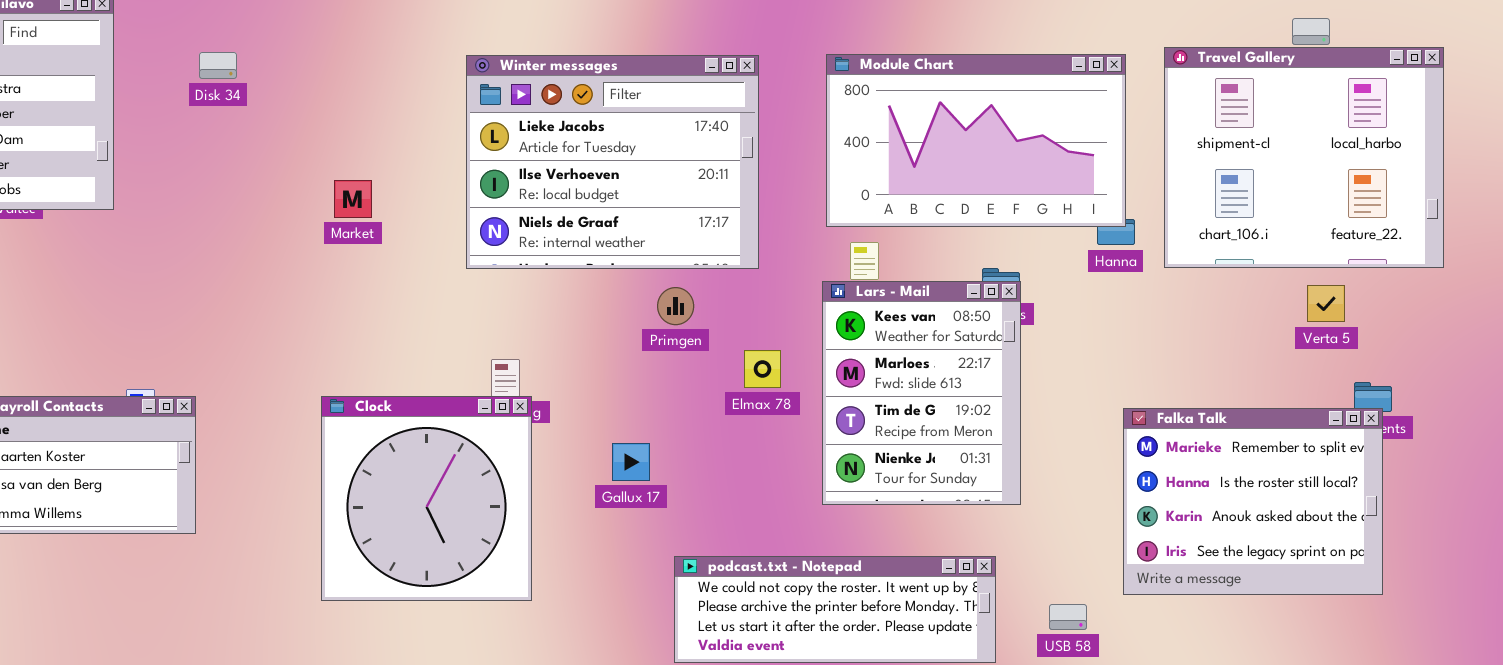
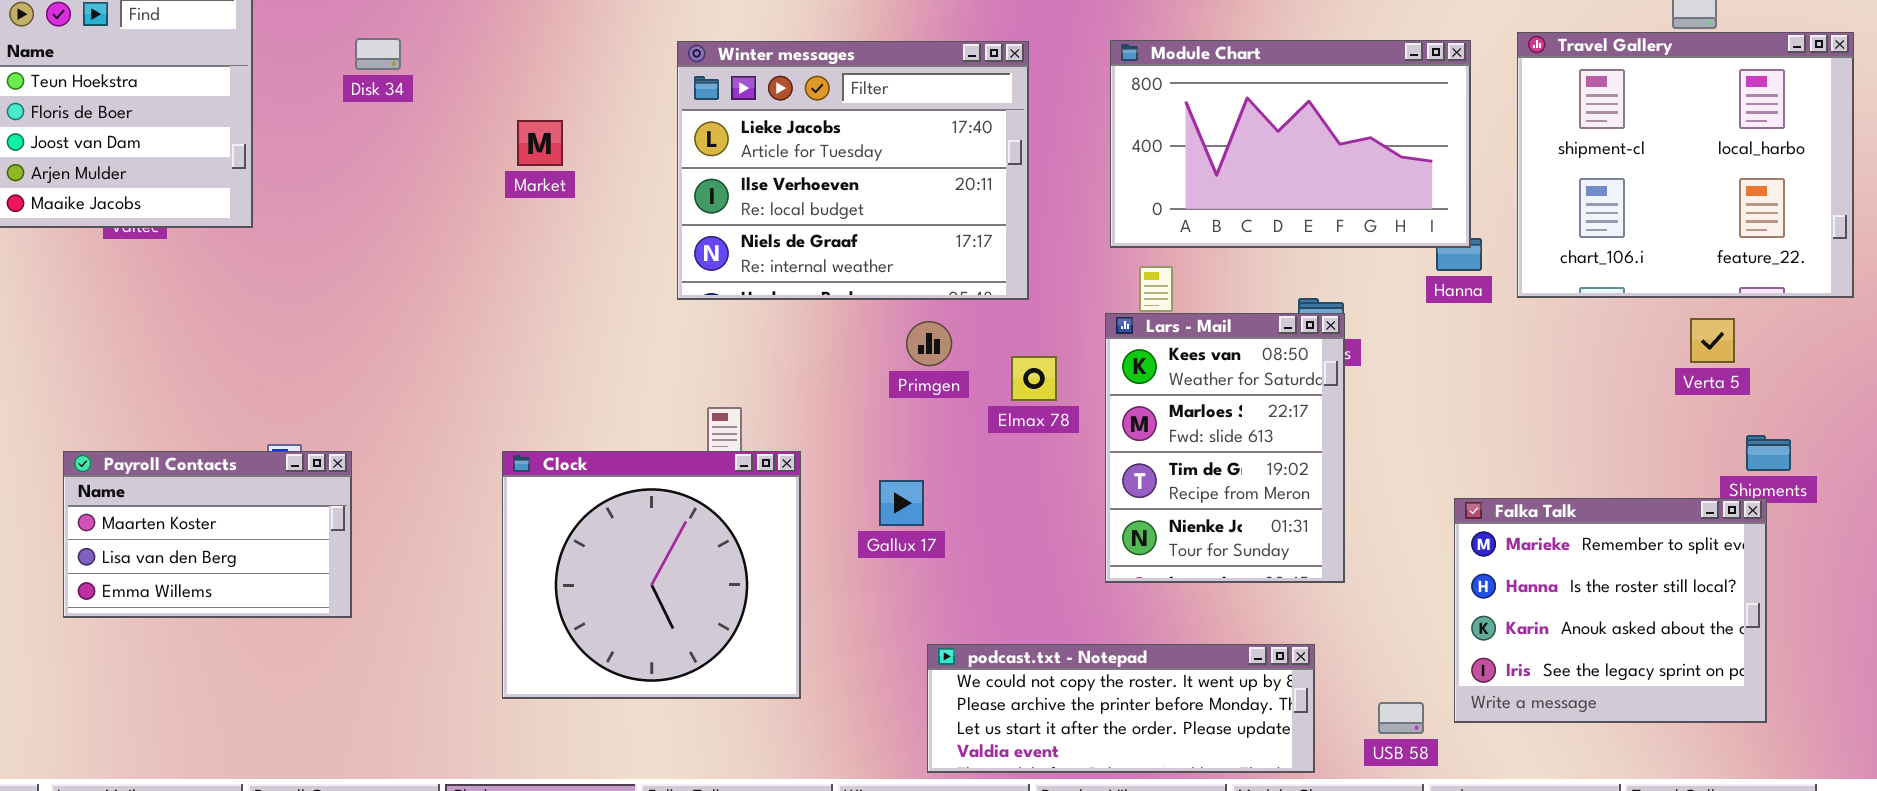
Market: [334,180,372,218] -> [517,120,563,166], moved
Elmax 78: [744,350,781,388] -> [1011,356,1057,401], moved
Clock: [321,396,532,601] -> [502,451,801,699], resized
Falka Talk: [1123,408,1383,595] -> [1454,498,1767,723], moved
Gallux 17: [612,443,650,481] -> [879,480,924,526], moved

